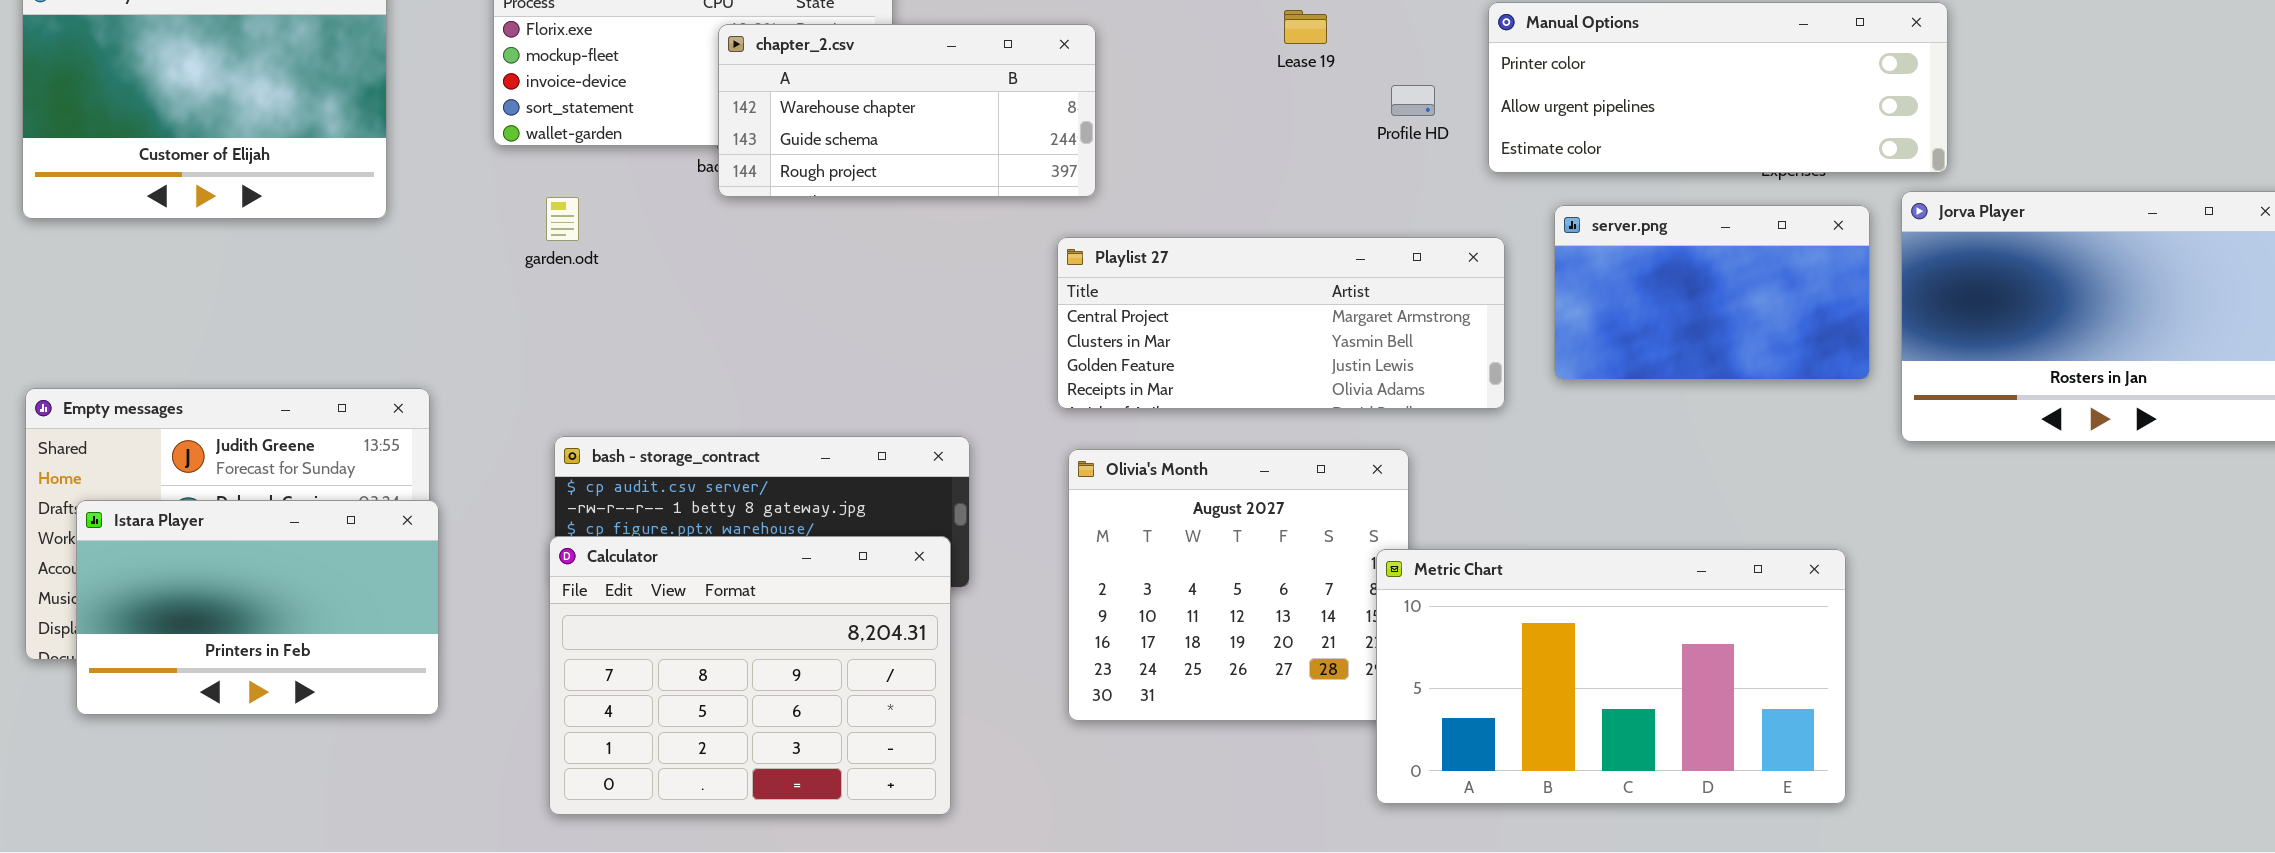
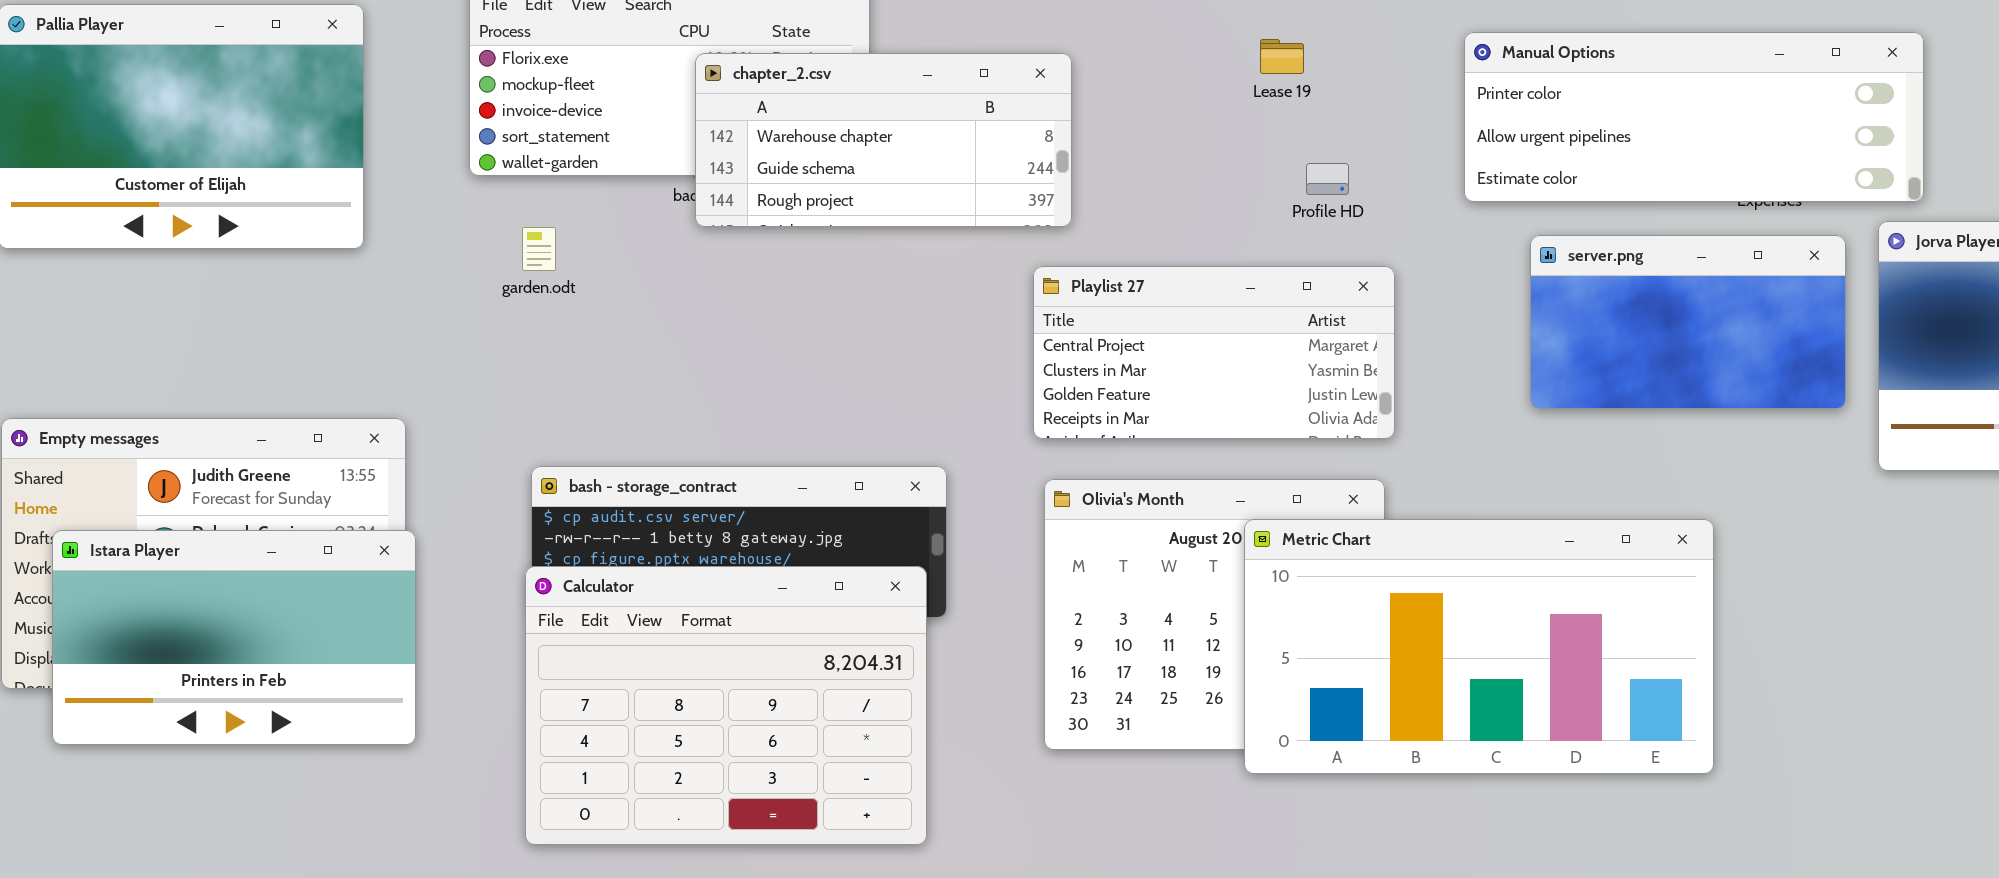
Profile HD: [1391,85,1435,116] -> [1306,163,1349,195], moved
Playlist 27: [1057,237,1505,409] -> [1033,266,1395,439], resized
Metric Chart: [1376,549,1846,804] -> [1244,519,1714,774], moved

